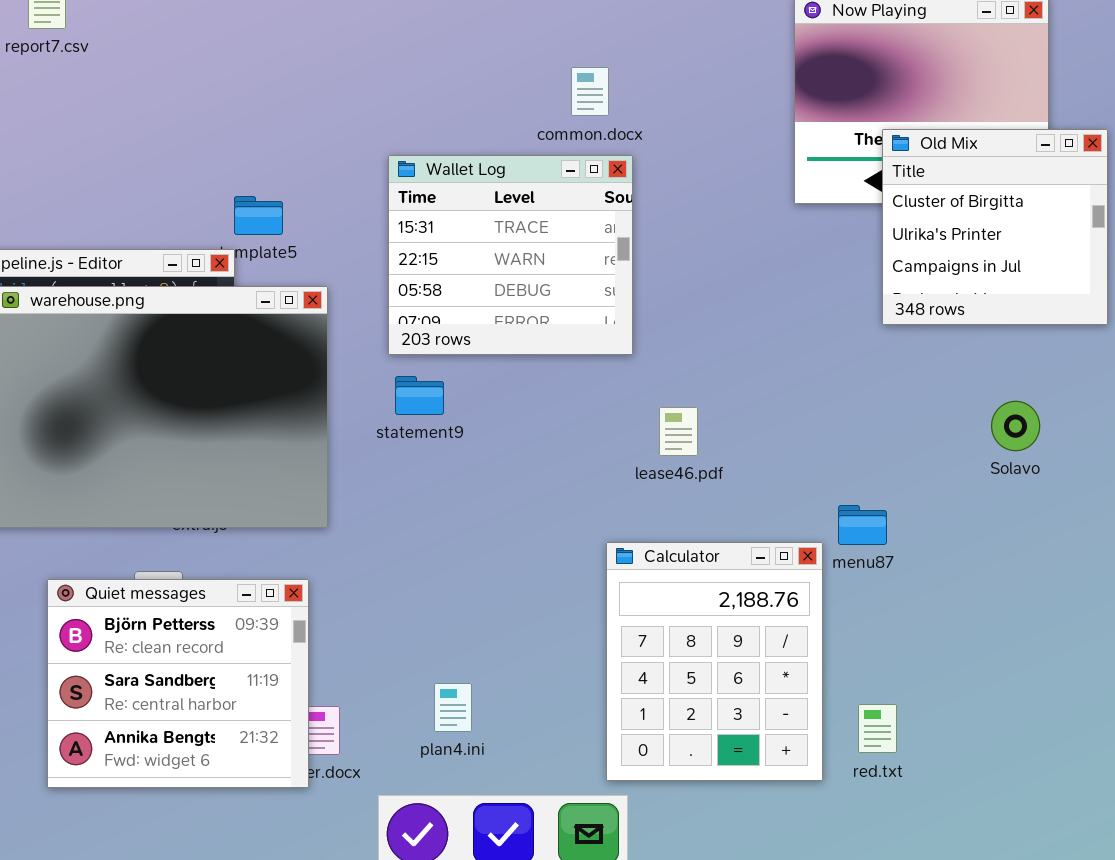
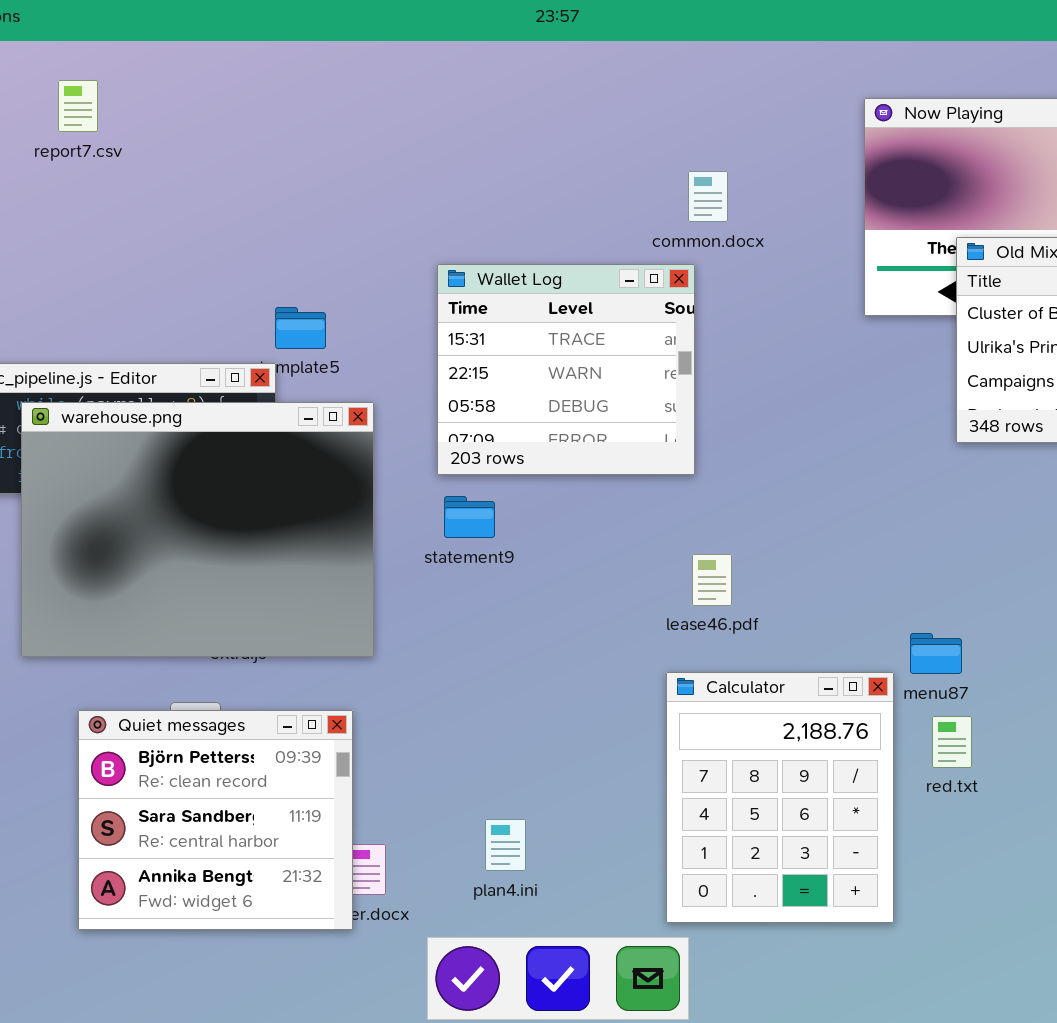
common.docx: [571,67,609,116] -> [688,171,728,222], moved
lease46.pdf: [659,407,698,456] -> [692,554,732,606], moved
red.txt: [858,704,897,753] -> [932,716,972,768], moved

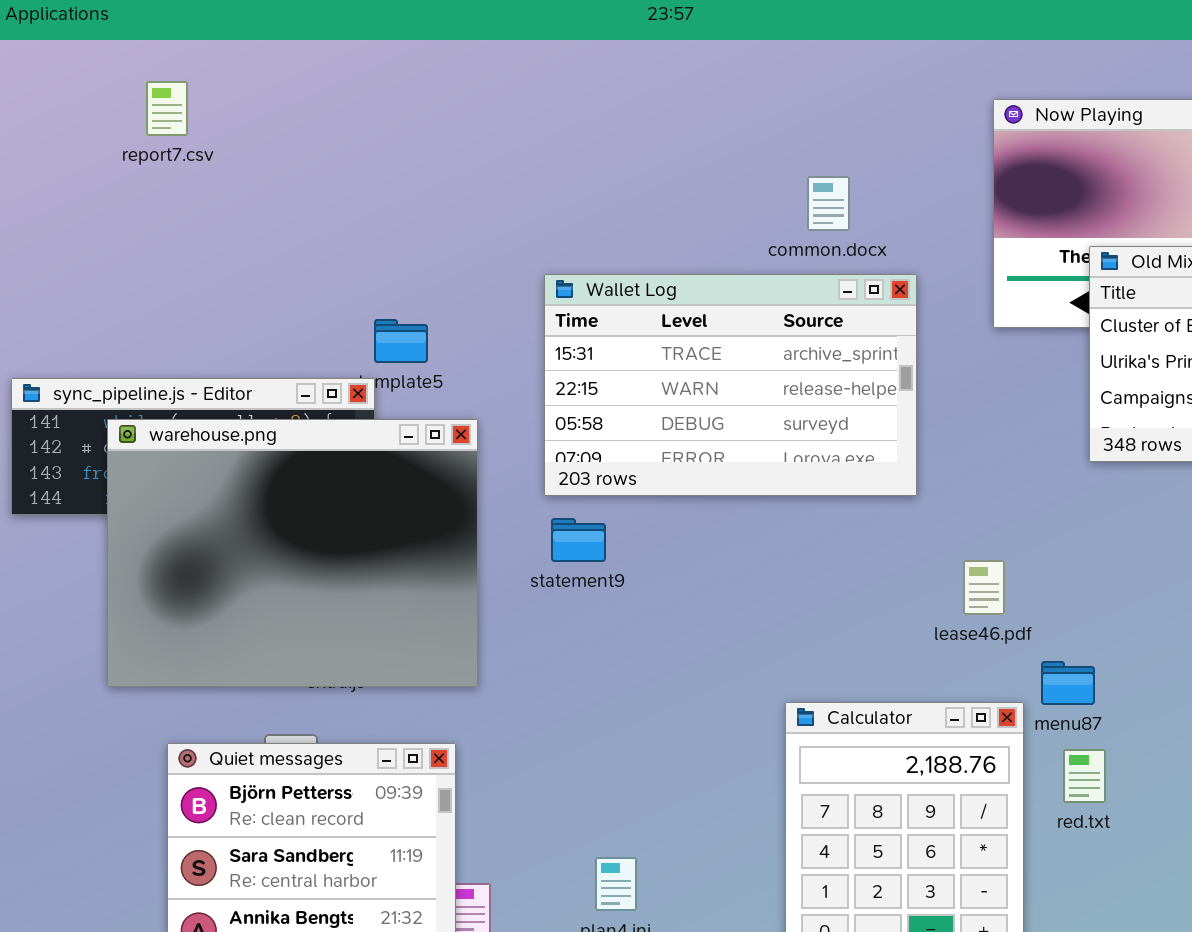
Wallet Log: [437,264,695,475] -> [544,274,917,496], resized
lease46.pdf: [692,554,732,606] -> [963,560,1005,615], moved

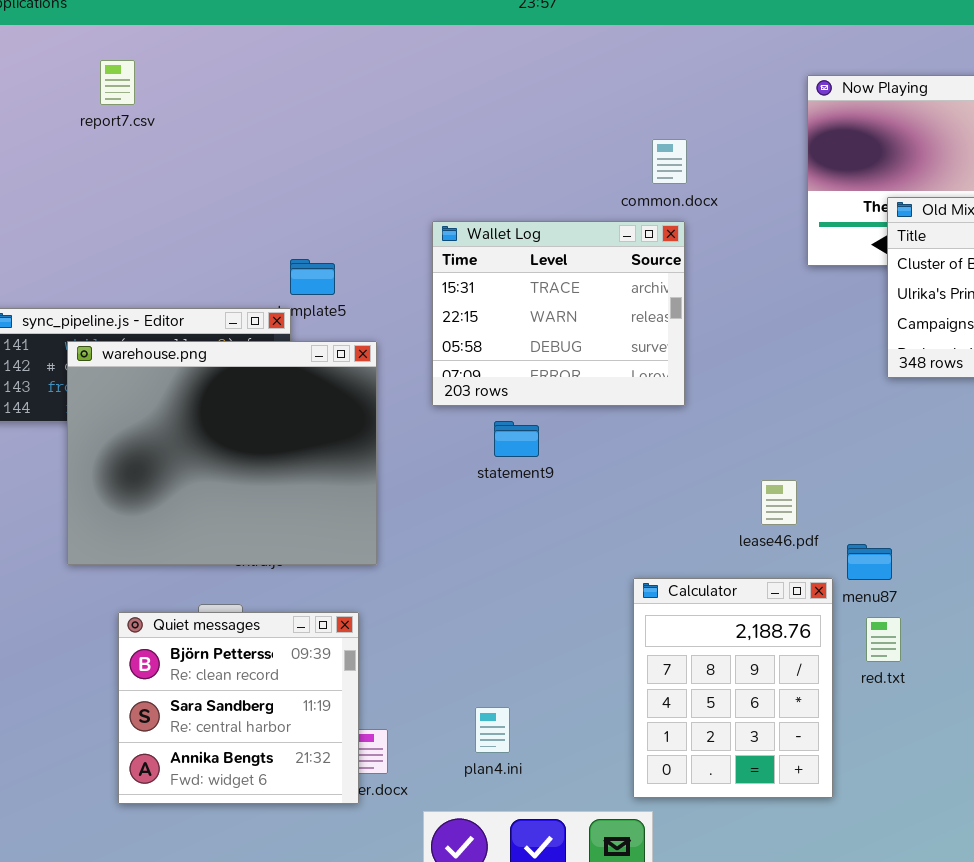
Wallet Log: [544,274,917,496] -> [432,221,685,406], resized
statement9: [551,518,606,562] -> [494,421,539,457], moved
lease46.pdf: [963,560,1005,615] -> [761,480,797,525], moved

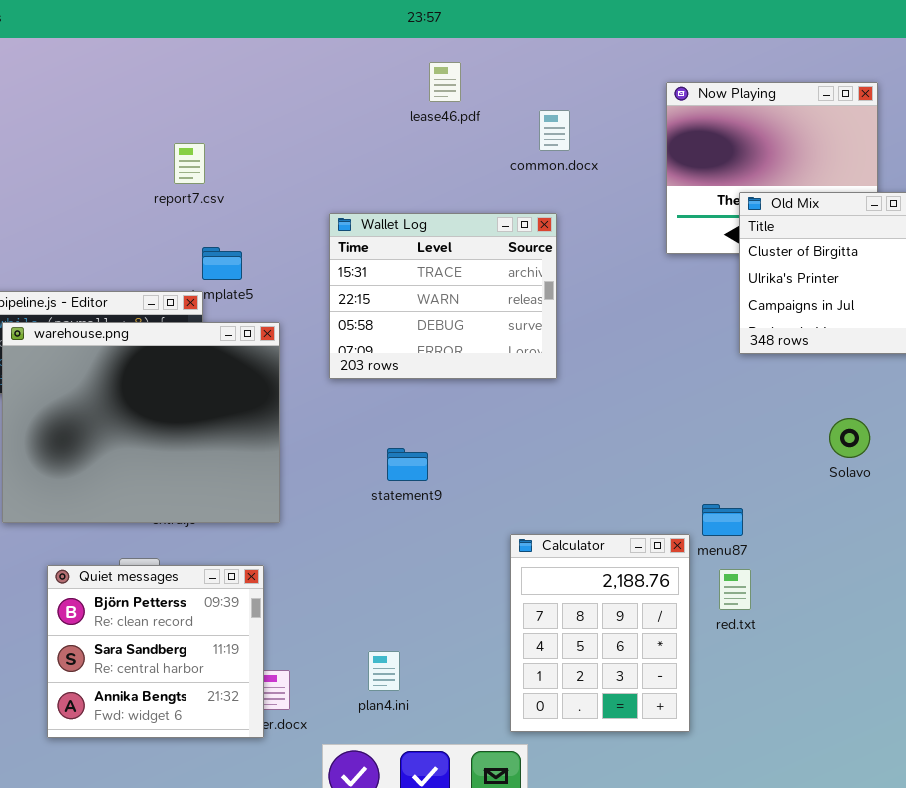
report7.csv: [100,60,135,105] -> [174,143,205,184], moved
common.docx: [652,139,687,184] -> [539,110,570,151], moved
statement9: [494,421,539,457] -> [387,448,428,481], moved
lease46.pdf: [761,480,797,525] -> [429,62,461,102], moved

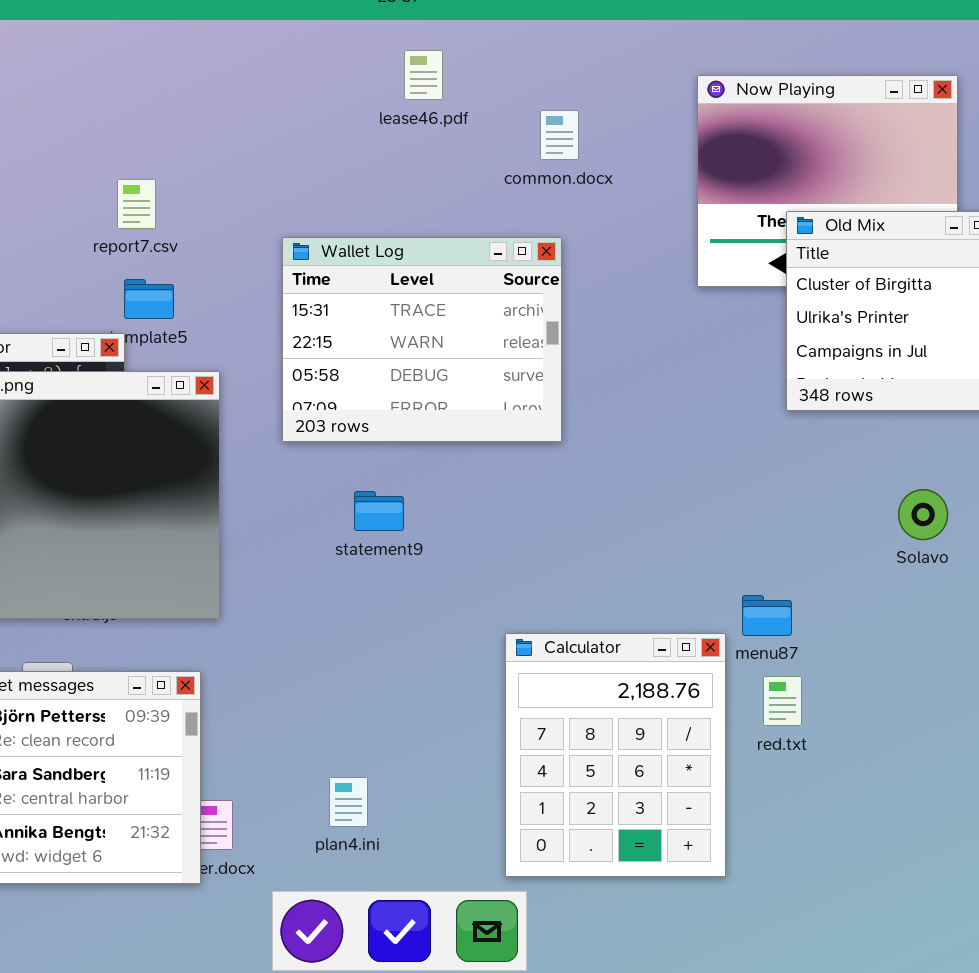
report7.csv: [174,143,205,184] -> [117,179,156,229], moved
statement9: [387,448,428,481] -> [354,491,404,531], moved

